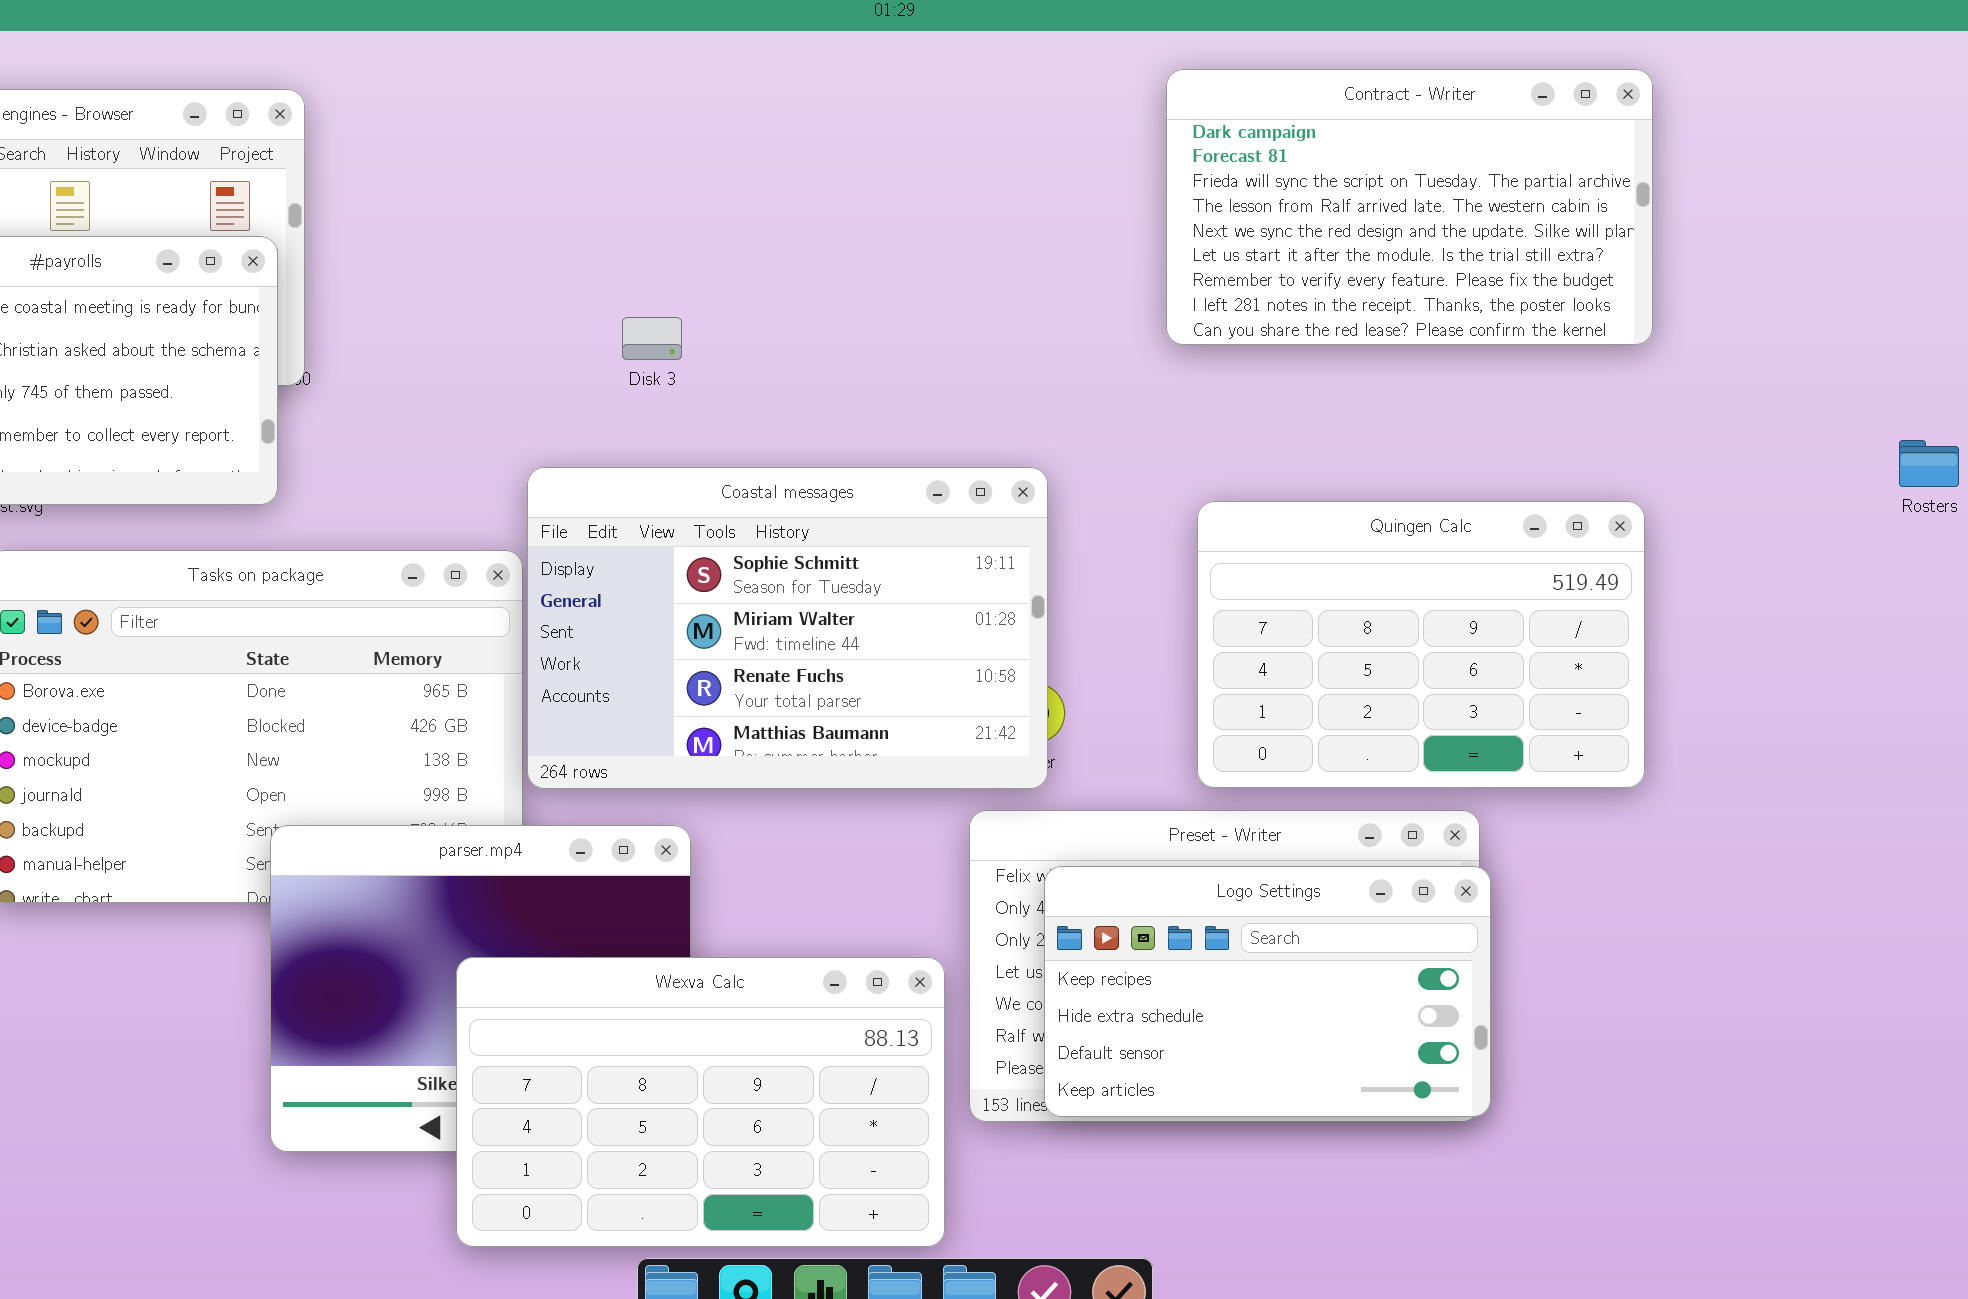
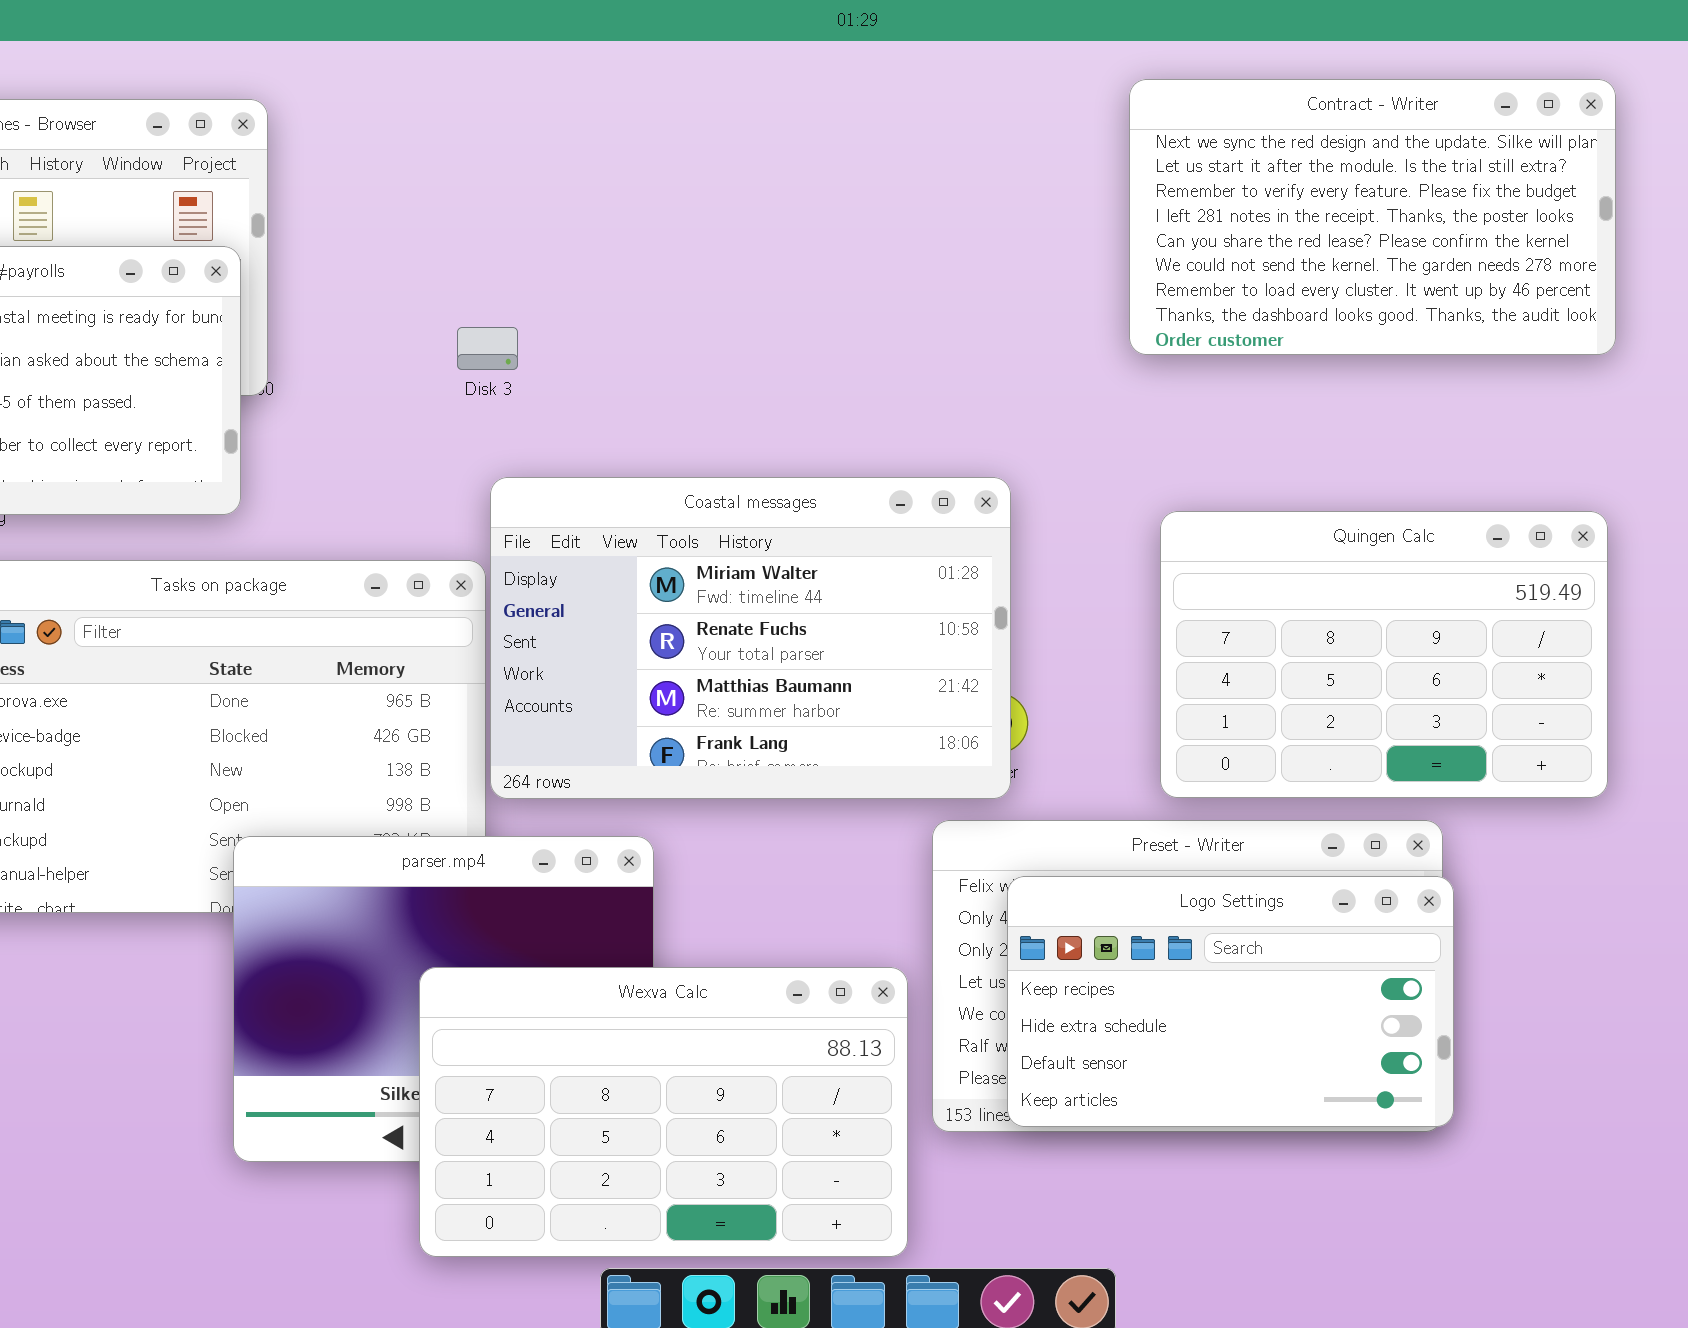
Contract - Writer: [1166,69,1653,345] -> [1129,79,1616,355], scrolled down 4 rows
Disk 3: [622,317,682,360] -> [457,327,518,370], moved
Coastal messages: [527,467,1048,789] -> [490,477,1011,799], scrolled down 1 row

